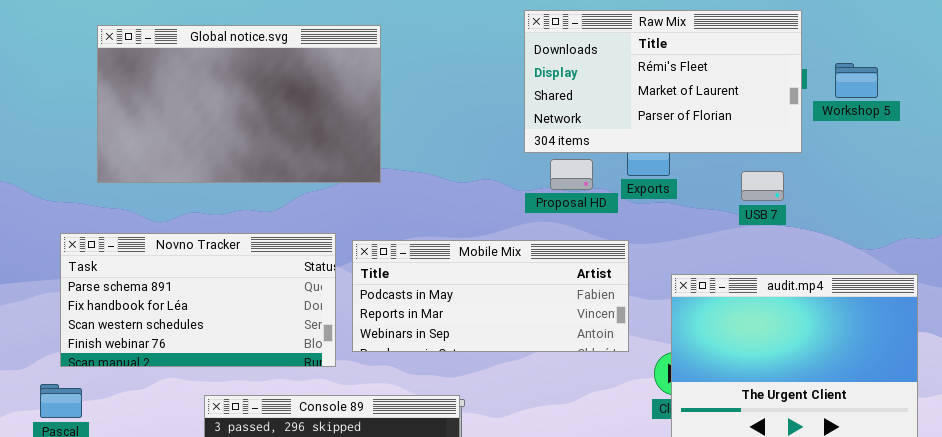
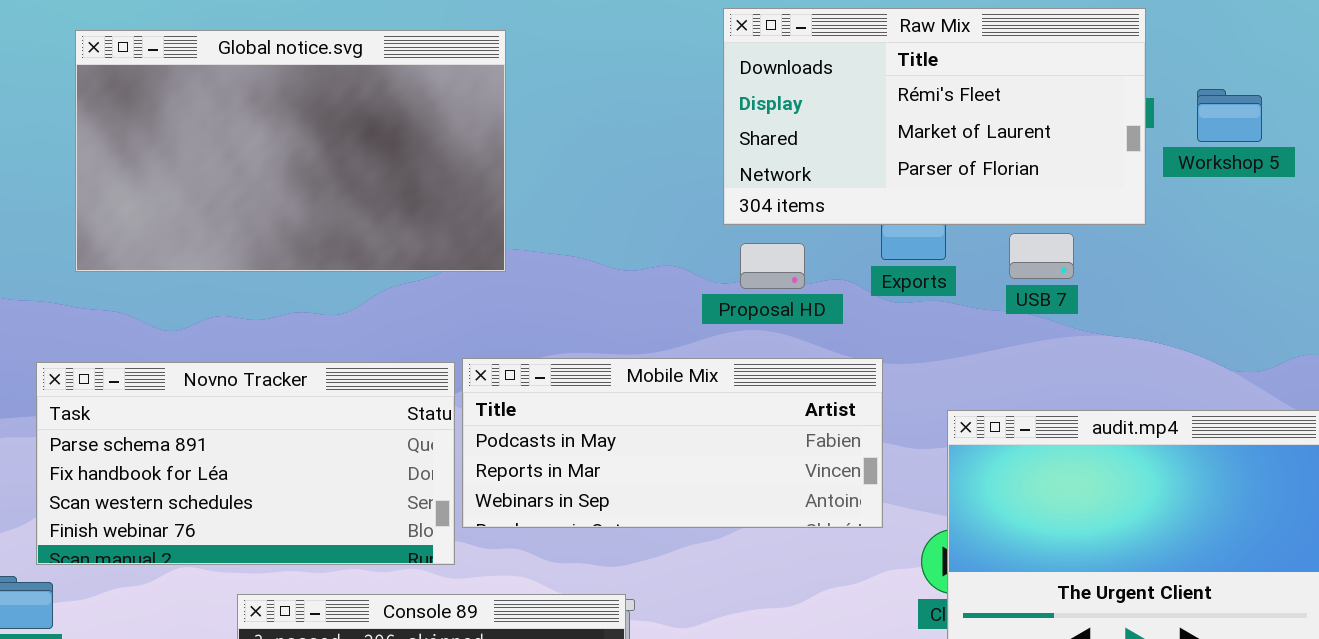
Proposal HD: [550,159,593,190] -> [740,243,805,289], moved
USB 7: [741,171,784,201] -> [1009,233,1074,279], moved
Novno Tracker: [60,233,336,367] -> [36,362,455,565], moved

